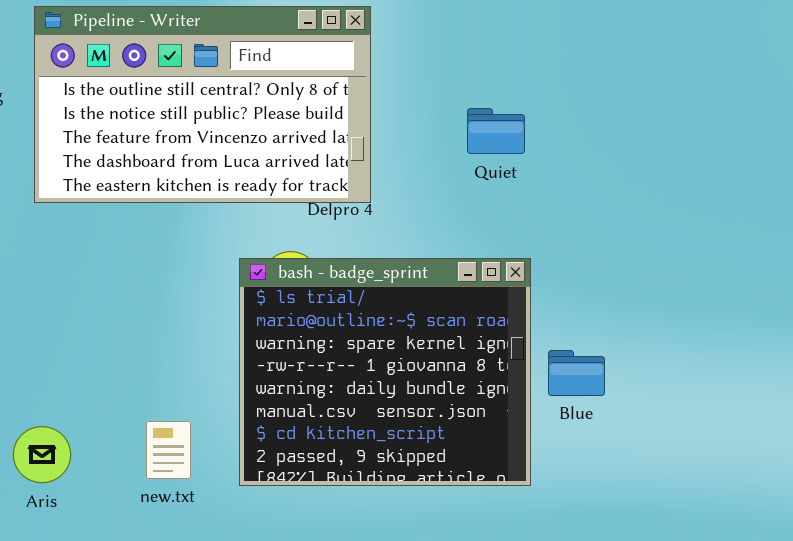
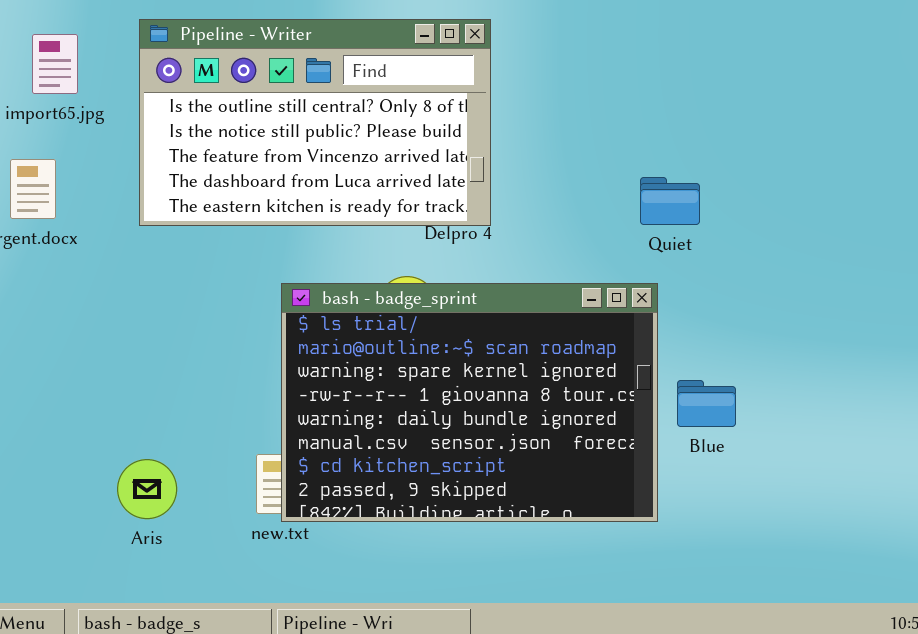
Quiet: [467,108,525,154] -> [640,177,700,225], moved
bash - badge_sprint: [239,258,531,486] -> [281,283,658,522], resized

